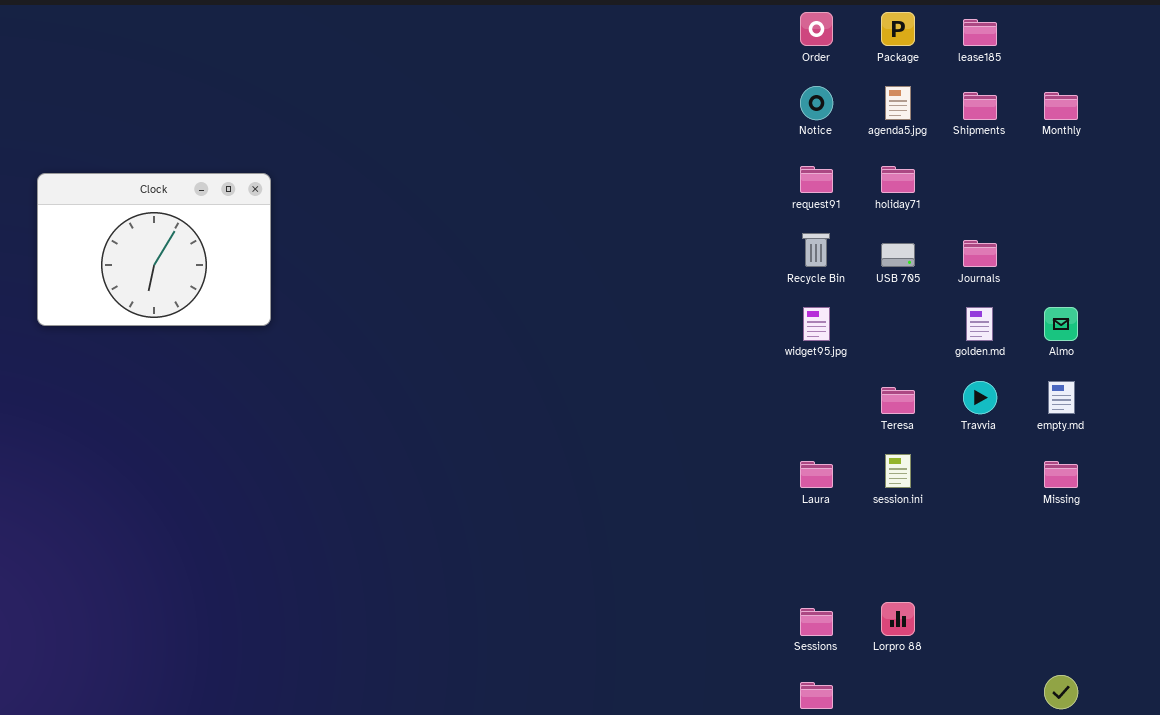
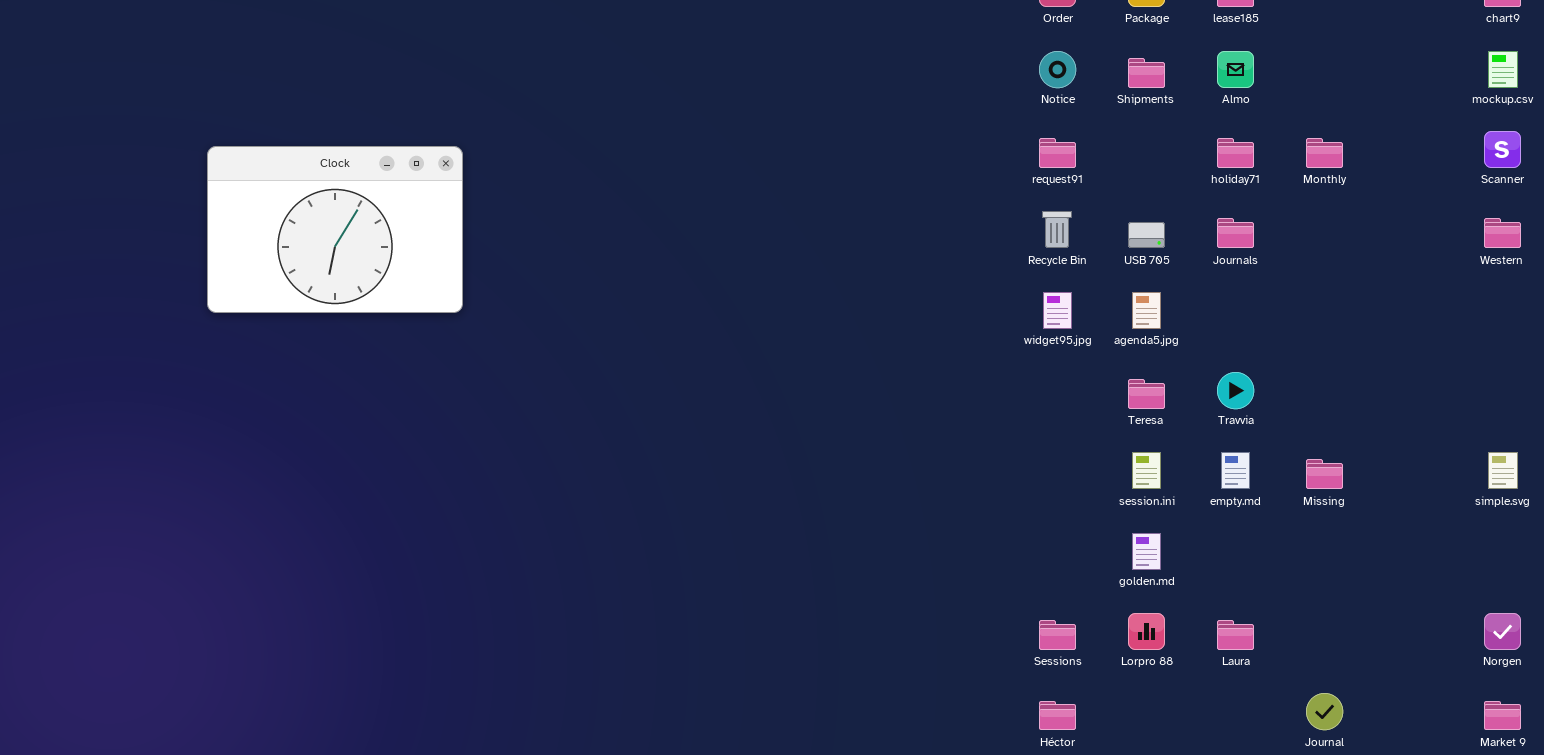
agenda5.jpg: [885,86,911,120] -> [1132,292,1161,329], moved
Shipments: [963,92,997,120] -> [1128,58,1165,88], moved
Monthly: [1044,92,1078,120] -> [1306,138,1343,168], moved
holiday71: [881,166,915,193] -> [1217,138,1254,168], moved
golden.md: [966,307,993,341] -> [1132,533,1161,570], moved
Almo: [1044,307,1078,341] -> [1217,51,1254,88], moved
empty.md: [1048,381,1075,414] -> [1221,452,1250,489], moved
Laura: [800,461,833,488] -> [1217,620,1254,650], moved

